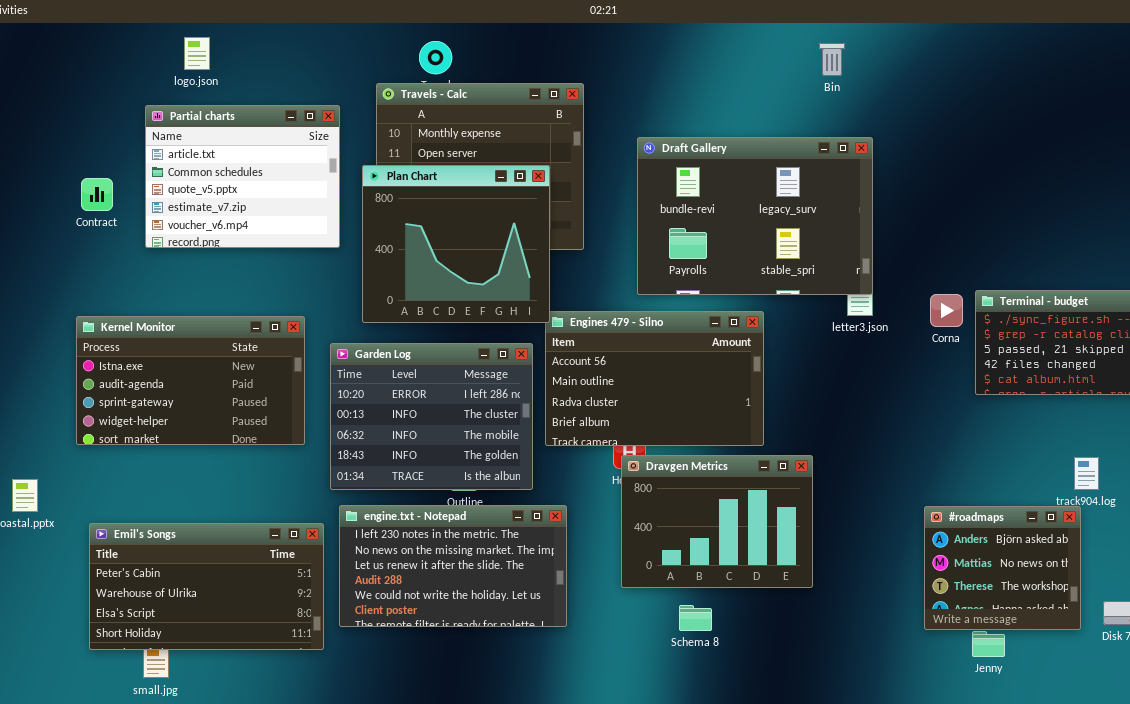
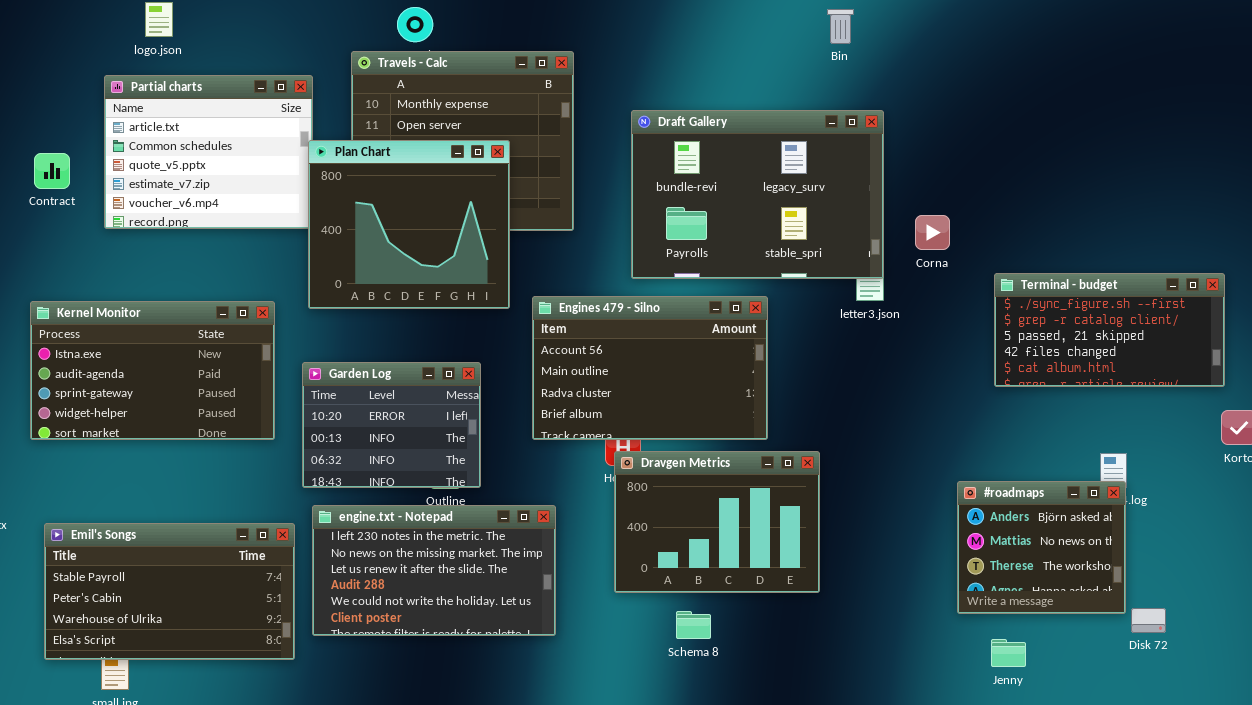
Plan Chart: [362,165,550,323] -> [308,140,510,309], moved
Corna: [930,294,963,327] -> [915,215,950,250], moved
Garden Log: [330,343,533,490] -> [302,362,481,488], resized
#roadmaps: [924,506,1081,630] -> [957,481,1126,614], moved
Emil's Songs: [89,523,324,650] -> [44,523,295,660], scrolled up 1 row

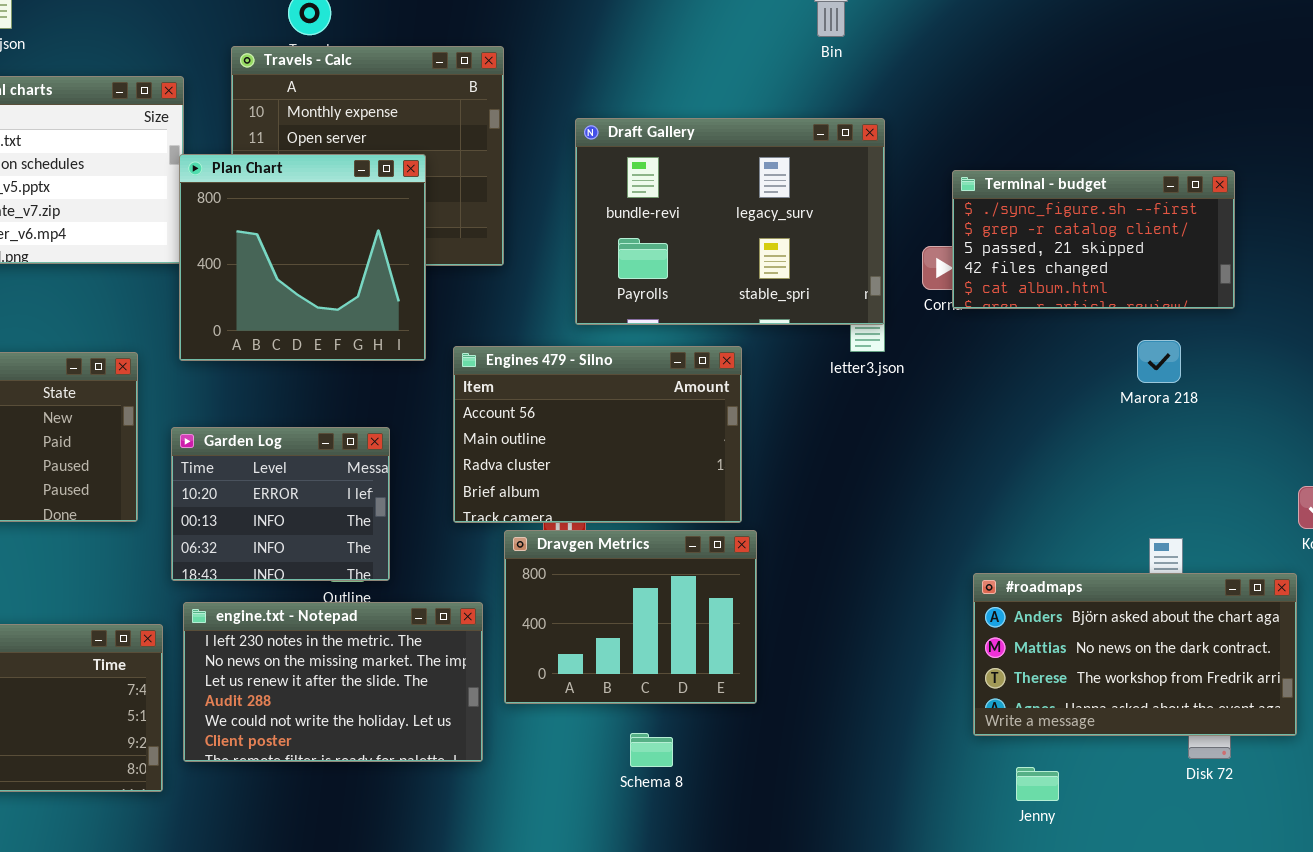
Terminal - budget: [994,273,1225,387] -> [952,170,1235,309], moved
Dravgen Metrics: [614,451,820,593] -> [504,530,757,704], moved
#roadmaps: [957,481,1126,614] -> [973,573,1297,736], resized

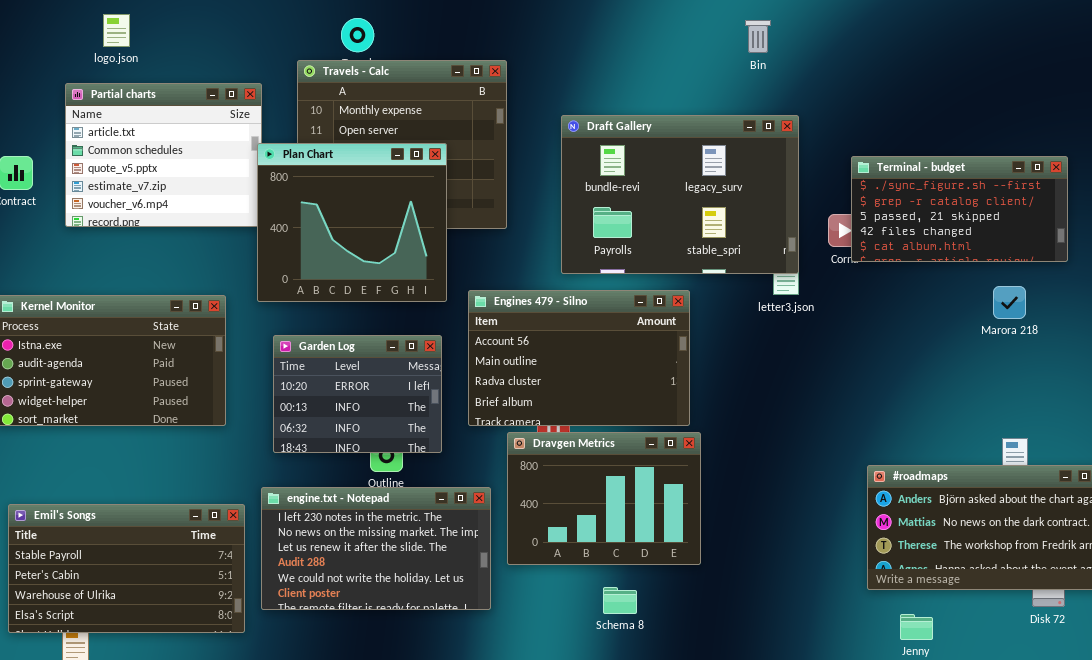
Garden Log: [171,427,390,581] -> [273,335,442,453], moved

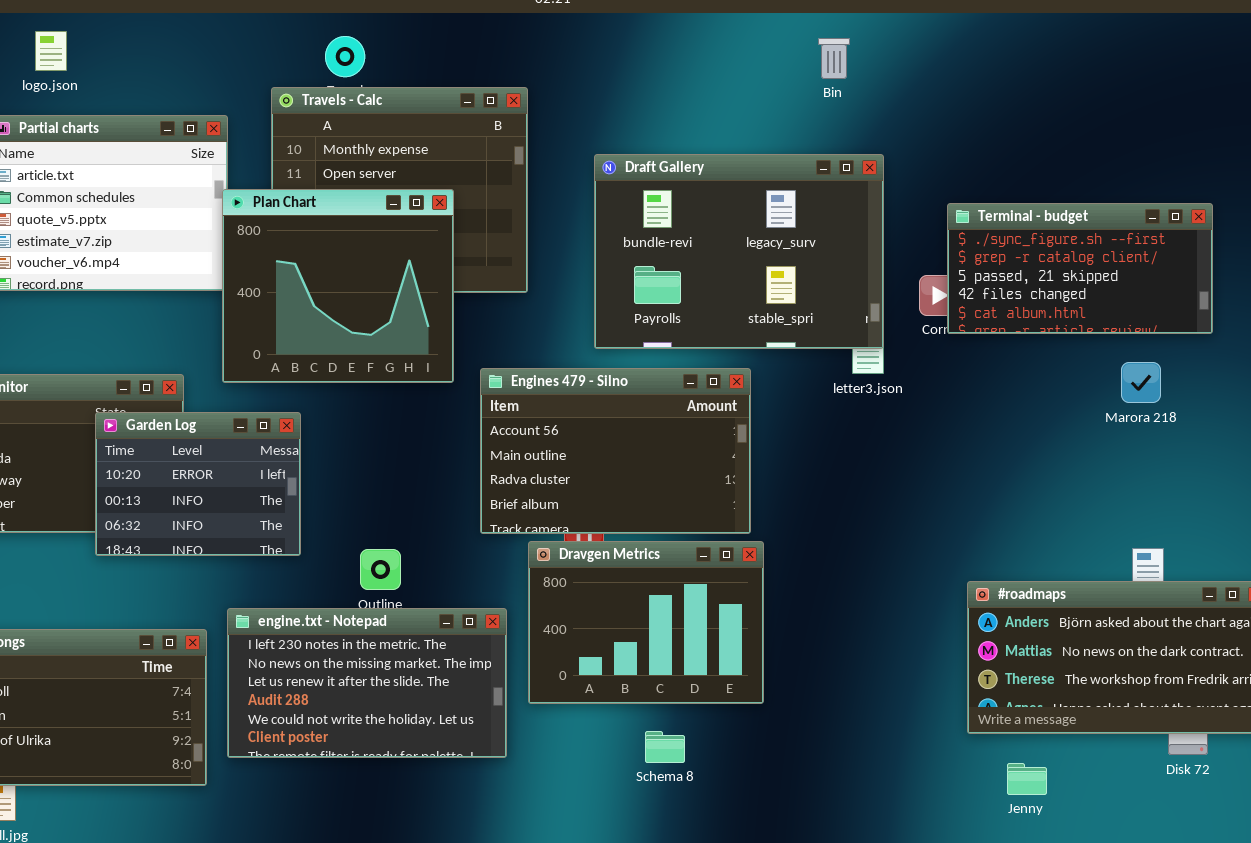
Garden Log: [273,335,442,453] -> [95,412,301,556], moved

